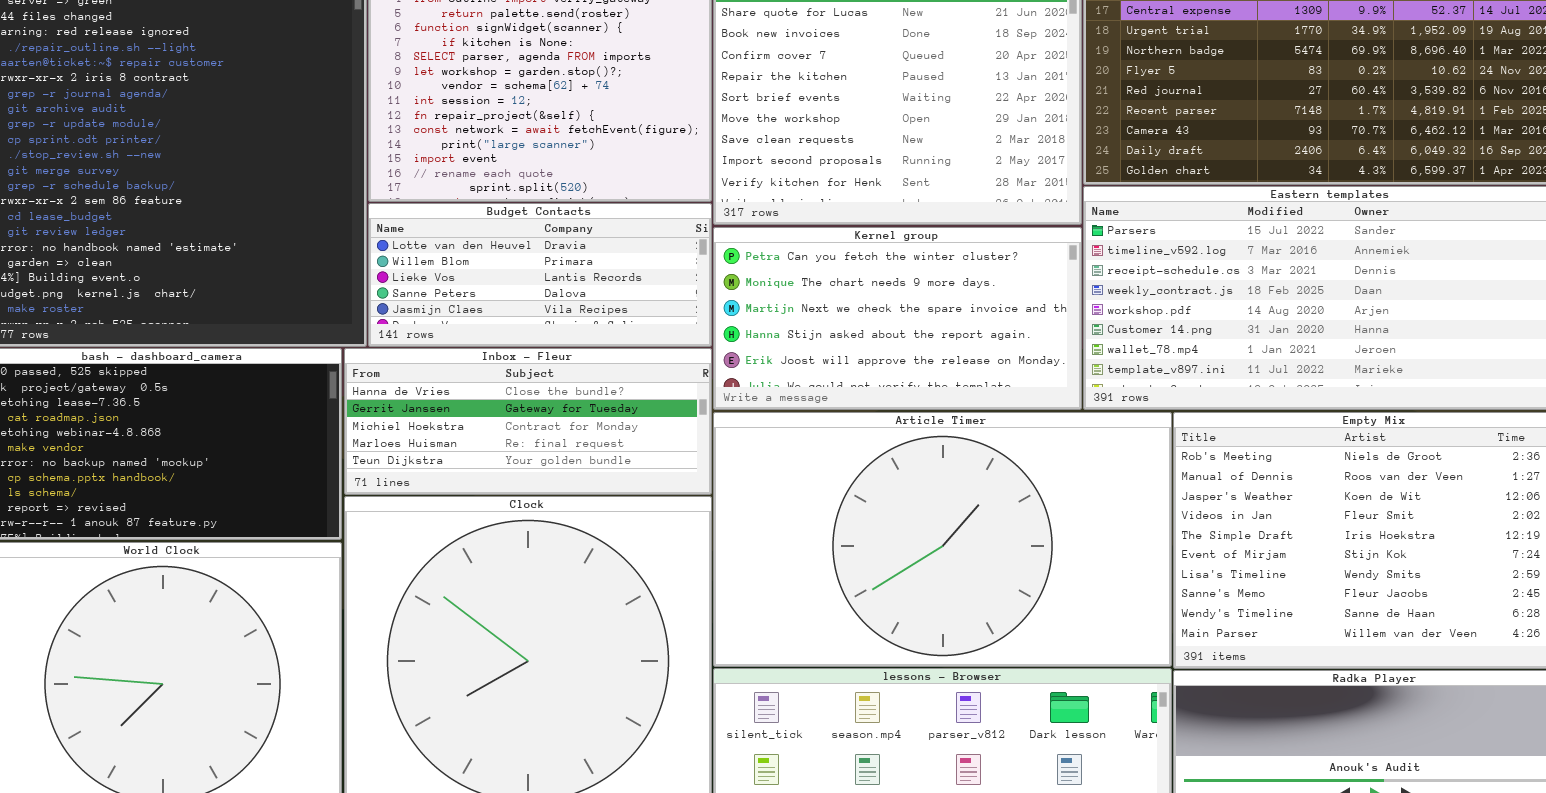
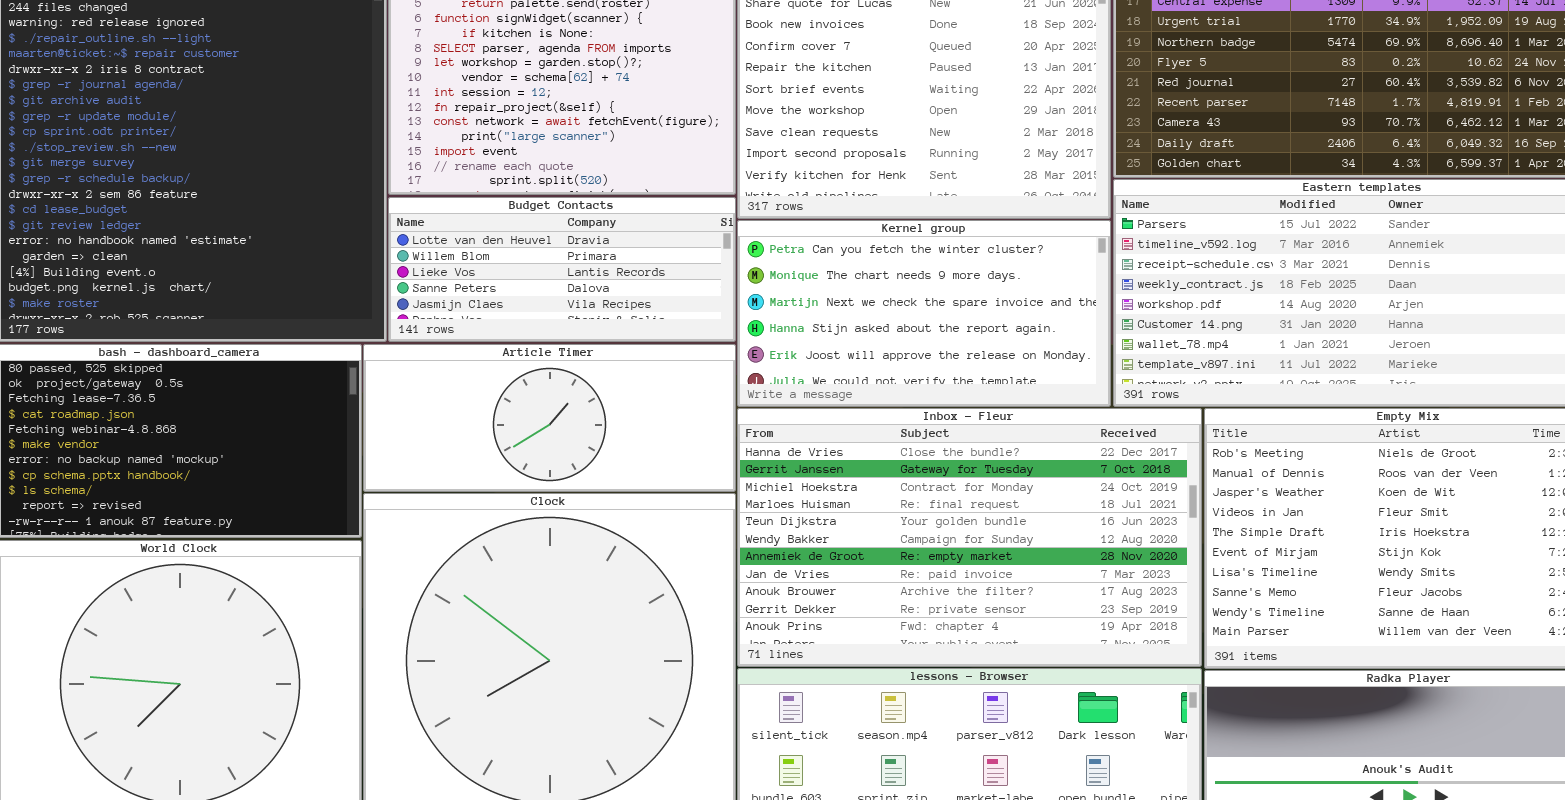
Inbox - Fleur: [344,348,712,495] -> [737,408,1202,667], moved, resized
Article Timer: [713,412,1172,667] -> [363,344,736,492], moved, resized

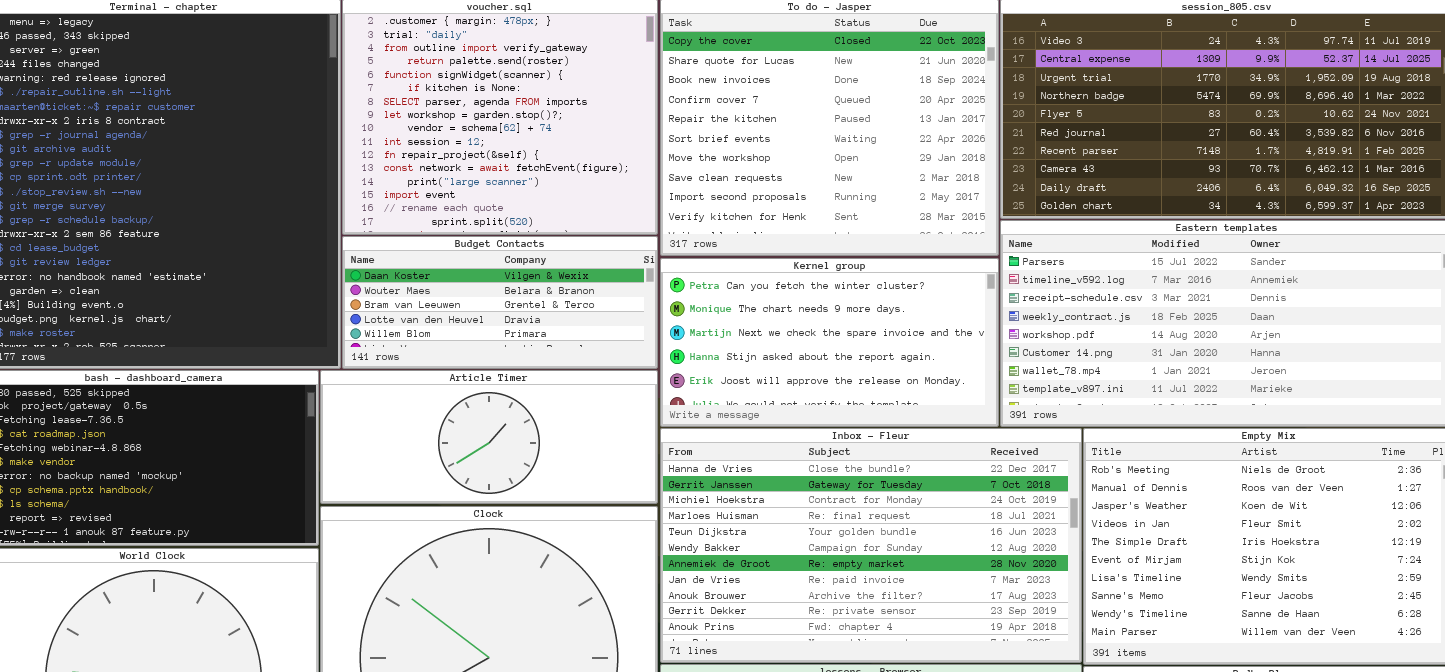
Budget Contacts: [388,197,736,342] -> [342,236,658,369], scrolled up 3 rows

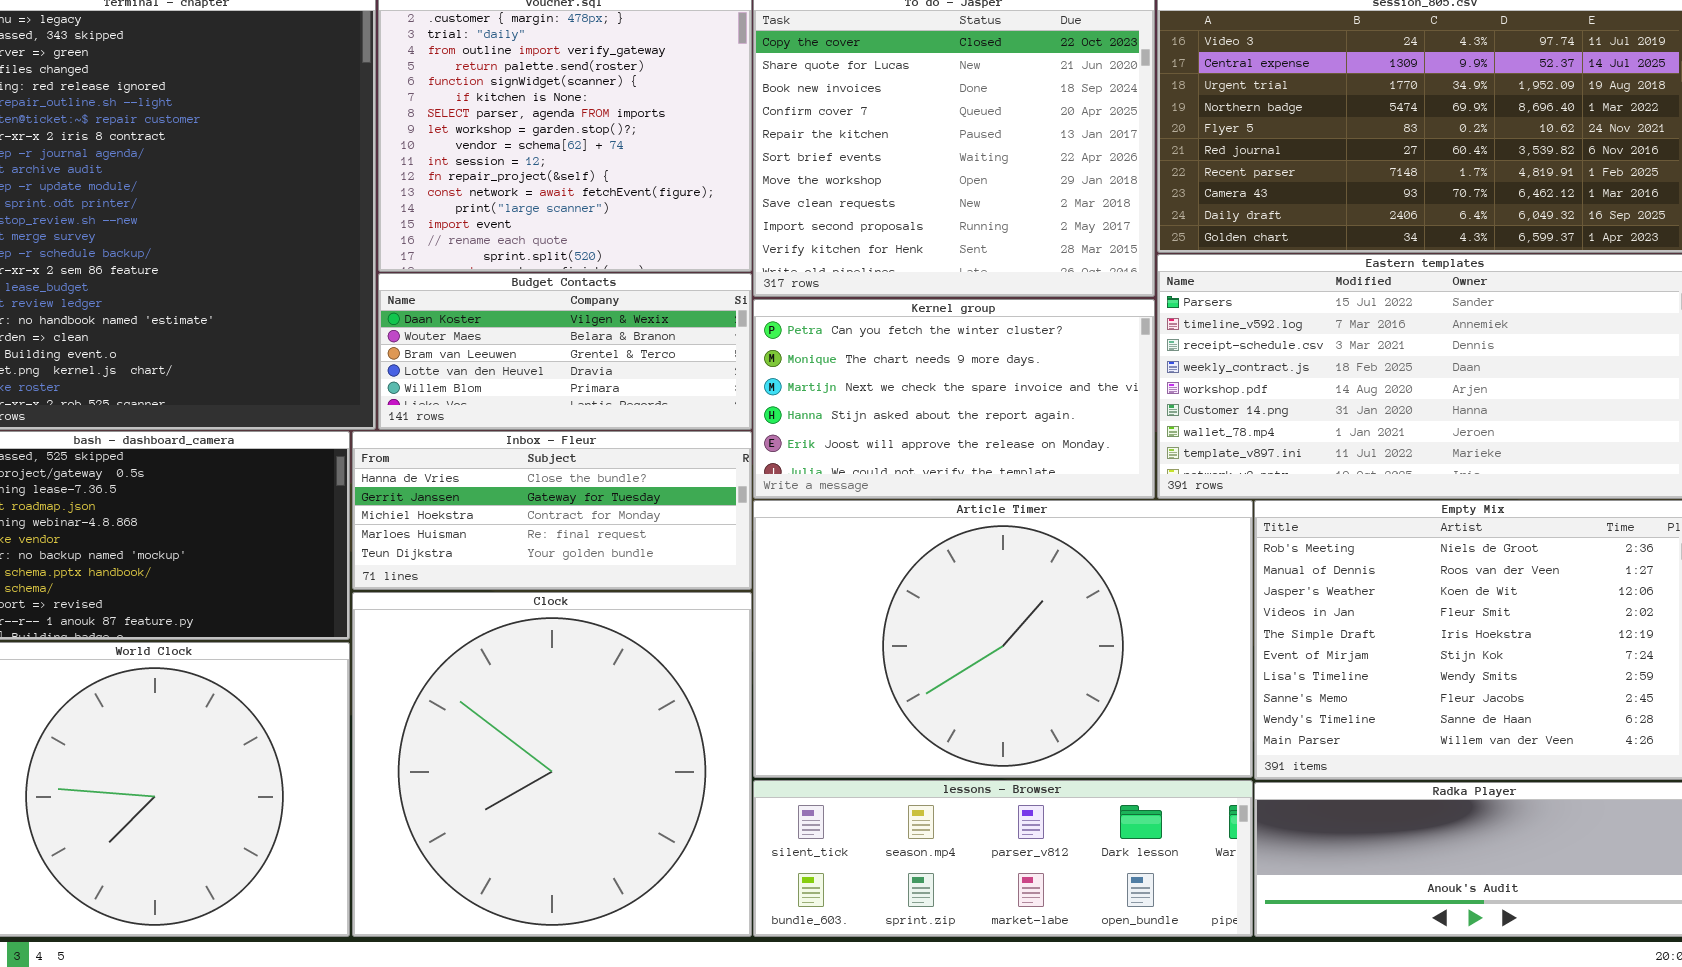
Article Timer: [320,370,658,504] -> [753,500,1253,778], moved, resized
Inbox - Fleur: [660,428,1082,663] -> [352,431,752,590], moved, resized

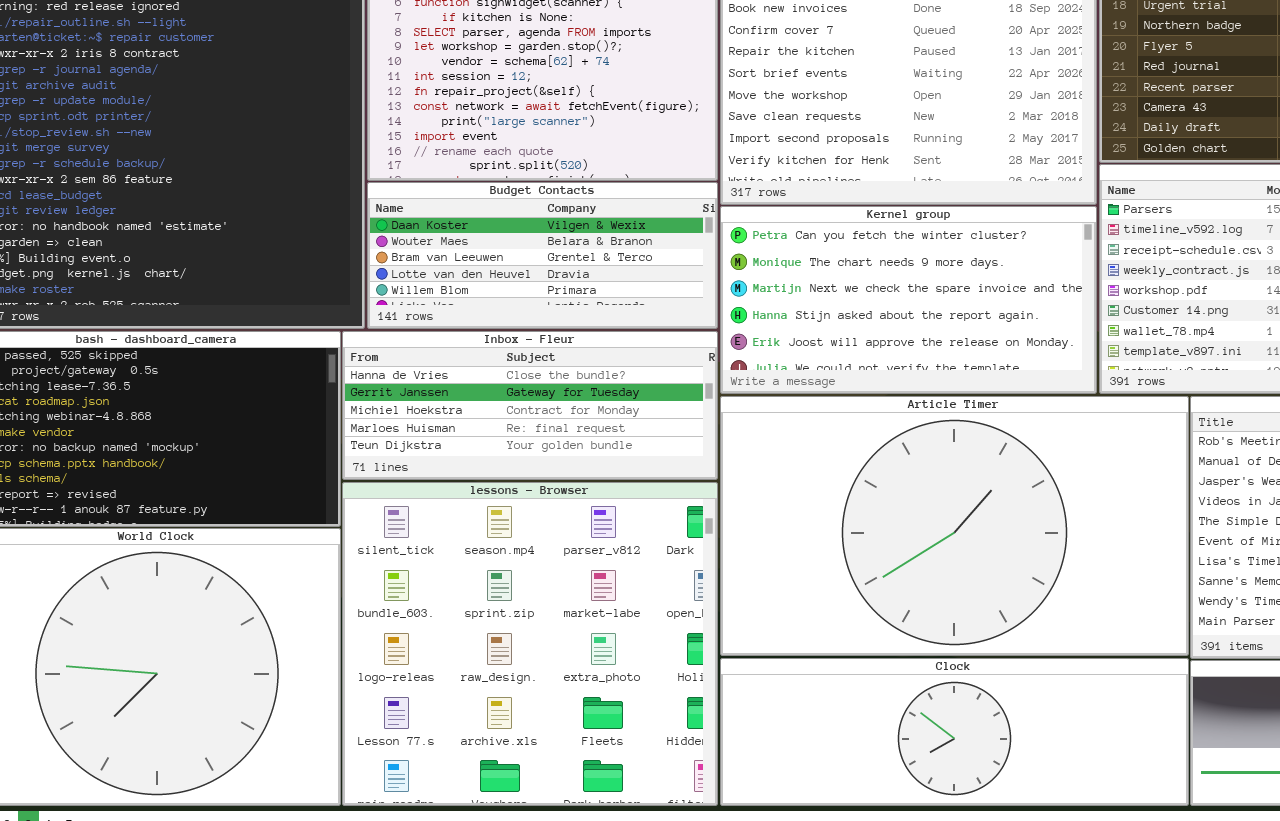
Clock: [352,592,752,937] -> [720,658,1189,806], moved, resized
lessons - Browser: [753,780,1253,937] -> [342,482,718,806], moved, resized

